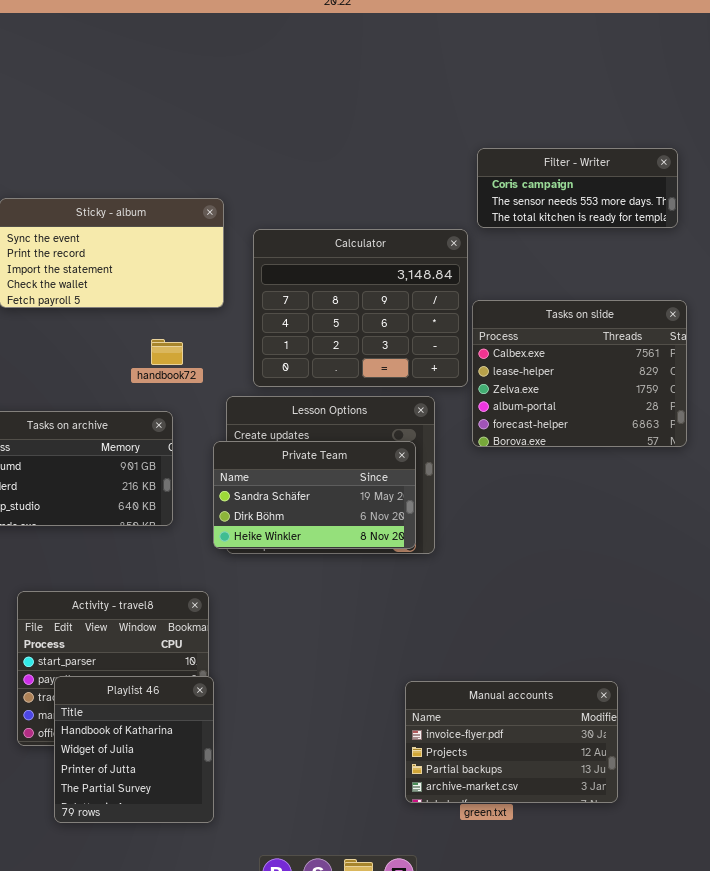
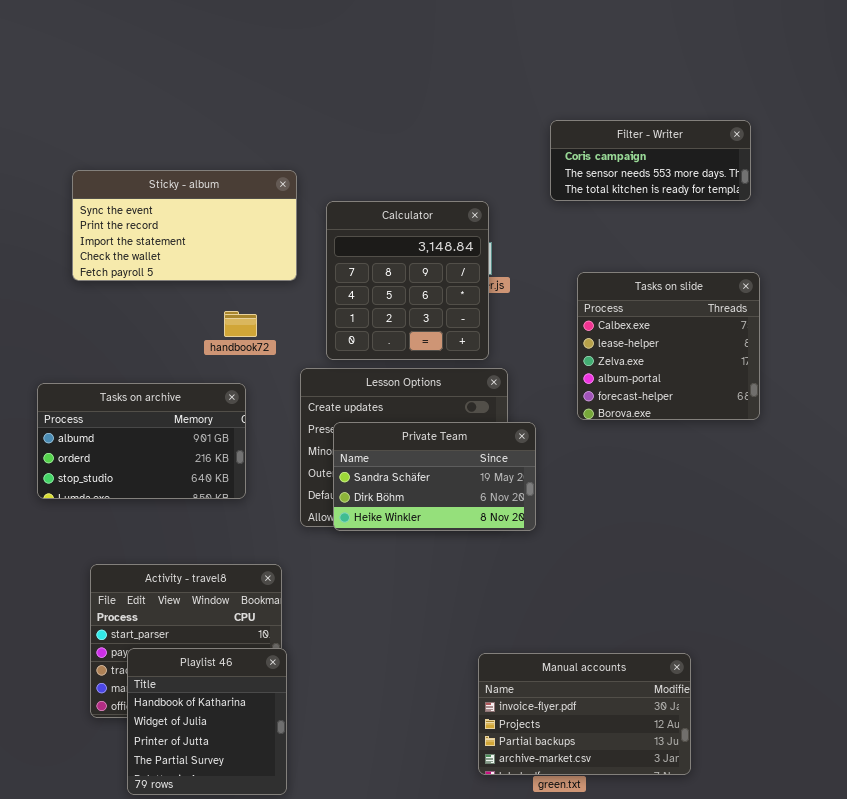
Calculator: [253,229,468,387] -> [326,201,489,360], resized
Tasks on slide: [472,300,687,447] -> [577,272,760,420], resized
Private Team: [213,441,416,549] -> [333,422,536,531], moved

